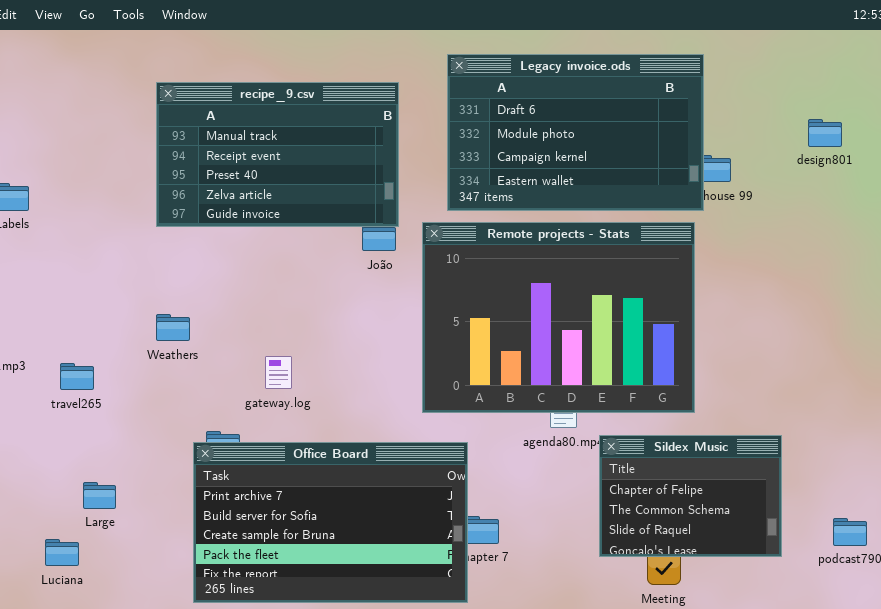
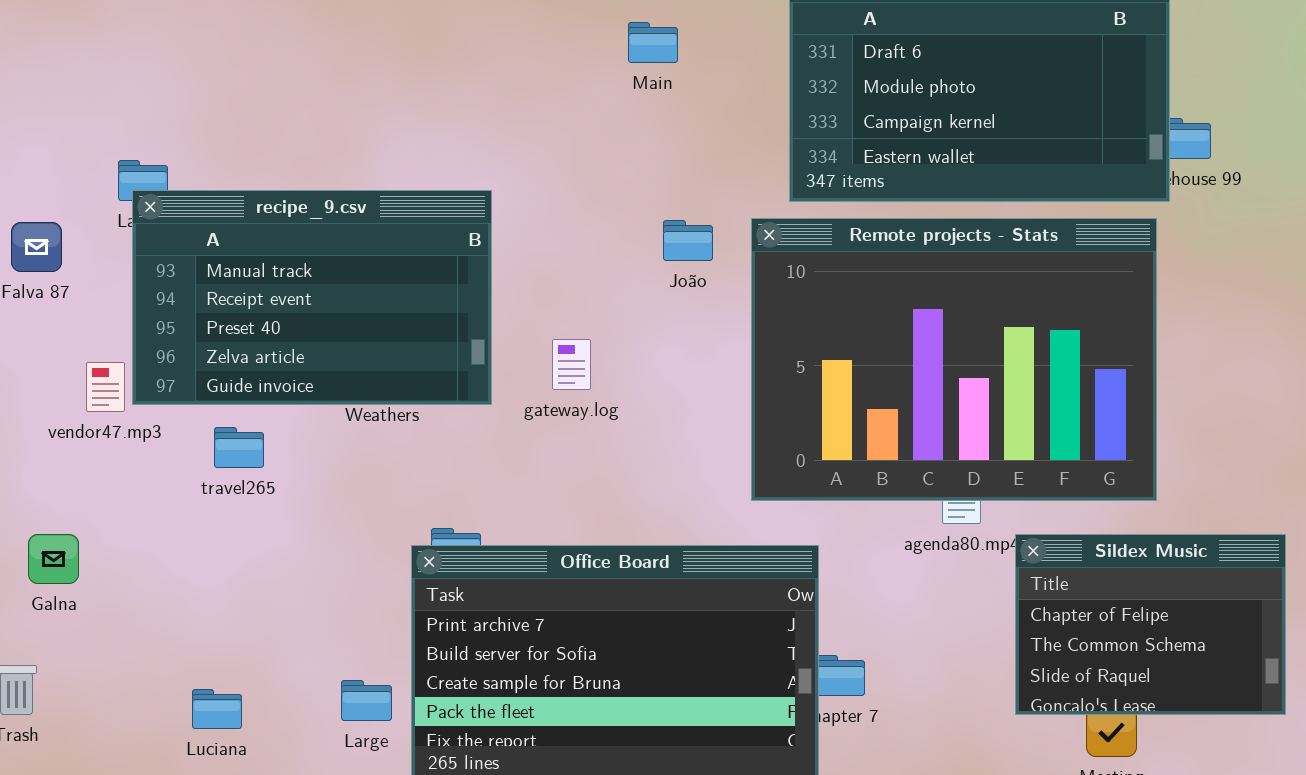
recipe_9.csv: [156,82,399,227] -> [132,190,492,405], moved
gateway.log: [265,356,292,389] -> [552,339,591,390], moved
Large: [83,482,116,509] -> [341,680,392,721], moved

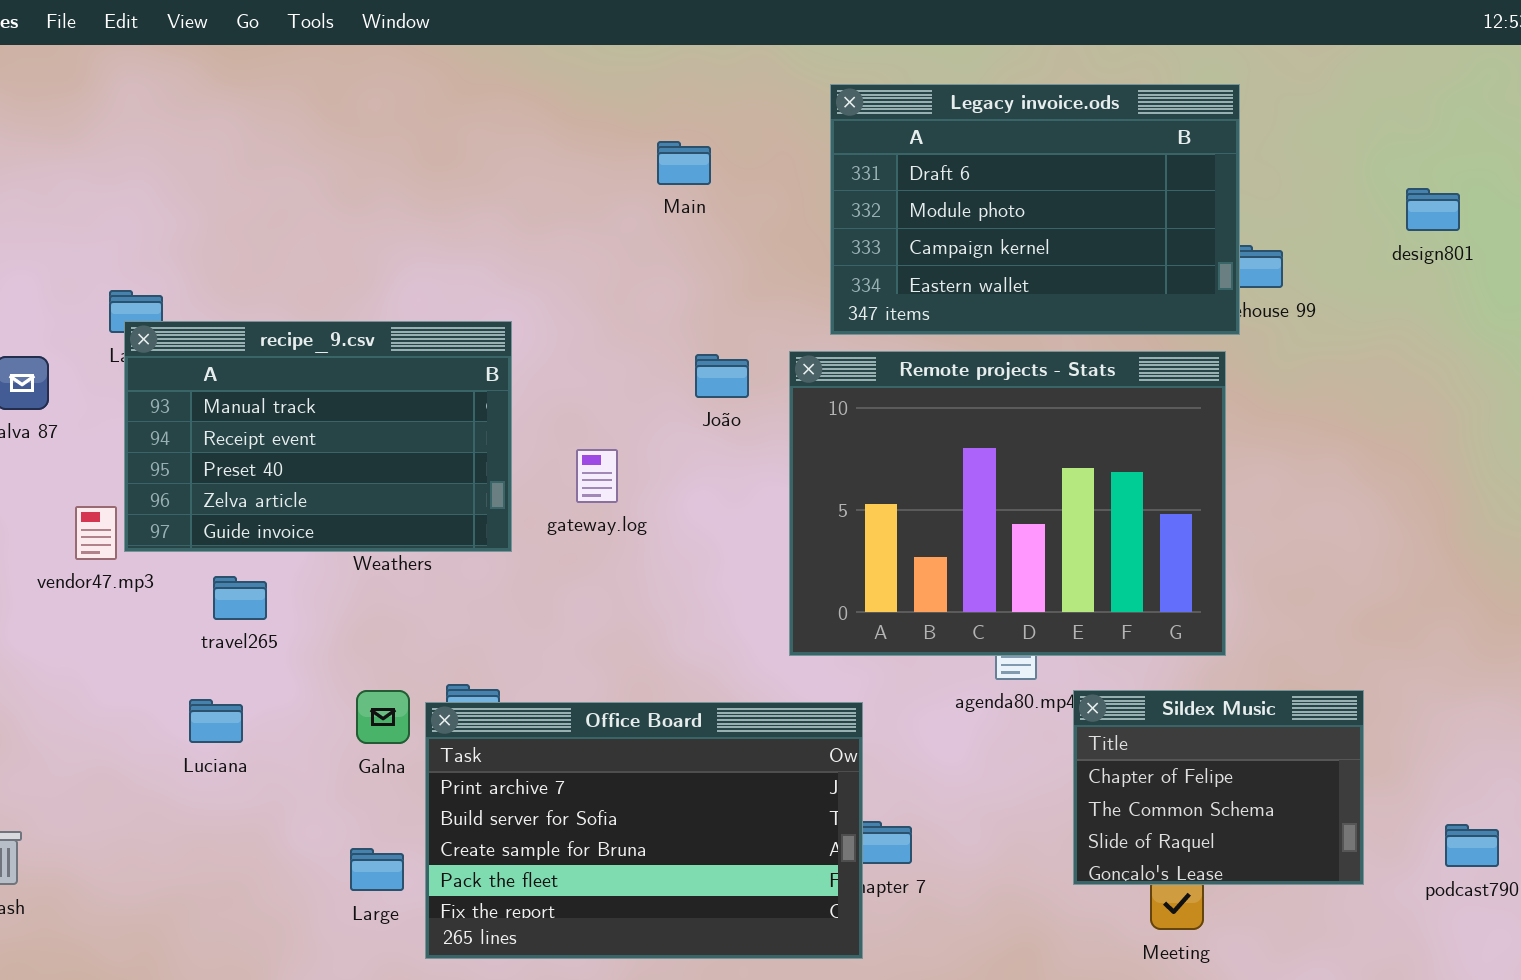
gateway.log: [552,339,591,390] -> [576,449,618,503], moved
Galna: [28,534,79,584] -> [356,690,410,744], moved
Luciana: [192,689,242,729] -> [189,699,243,743], moved

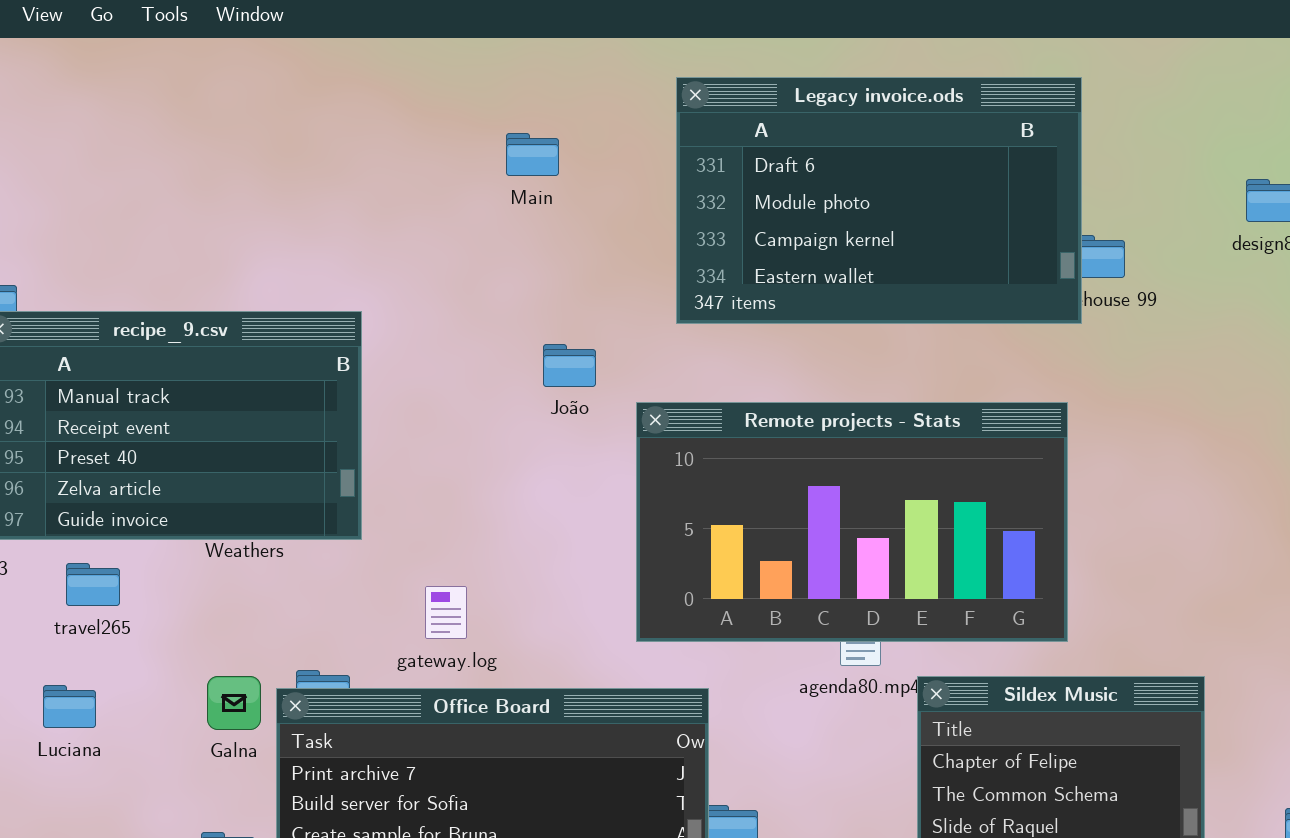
Remote projects - Stats: [789,351,1226,656] -> [636,402,1068,642], resized
gateway.log: [576,449,618,503] -> [425,586,467,639], moved

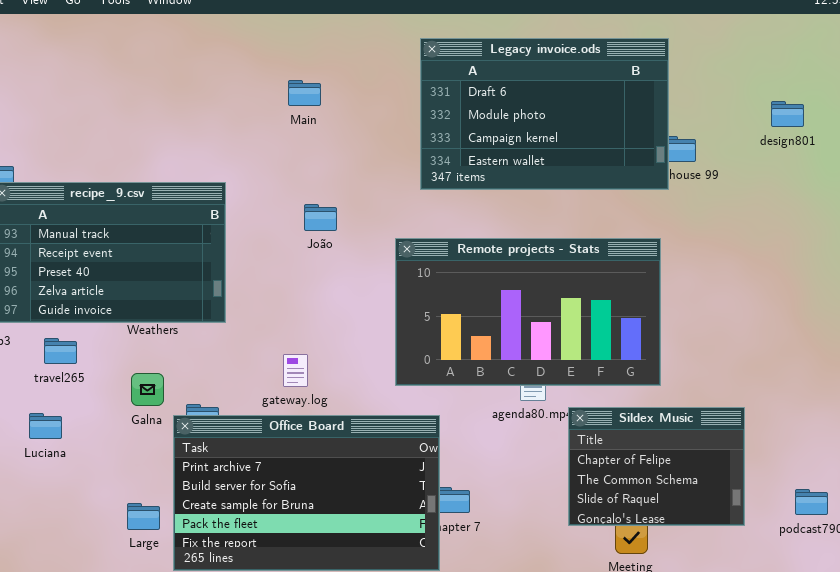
Main: [506,133,559,176] -> [288,80,321,106], moved
João: [543,344,596,387] -> [304,204,337,231], moved
gateway.log: [425,586,467,639] -> [283,354,308,387], moved
Galna: [207,676,261,730] -> [131,373,164,406], moved

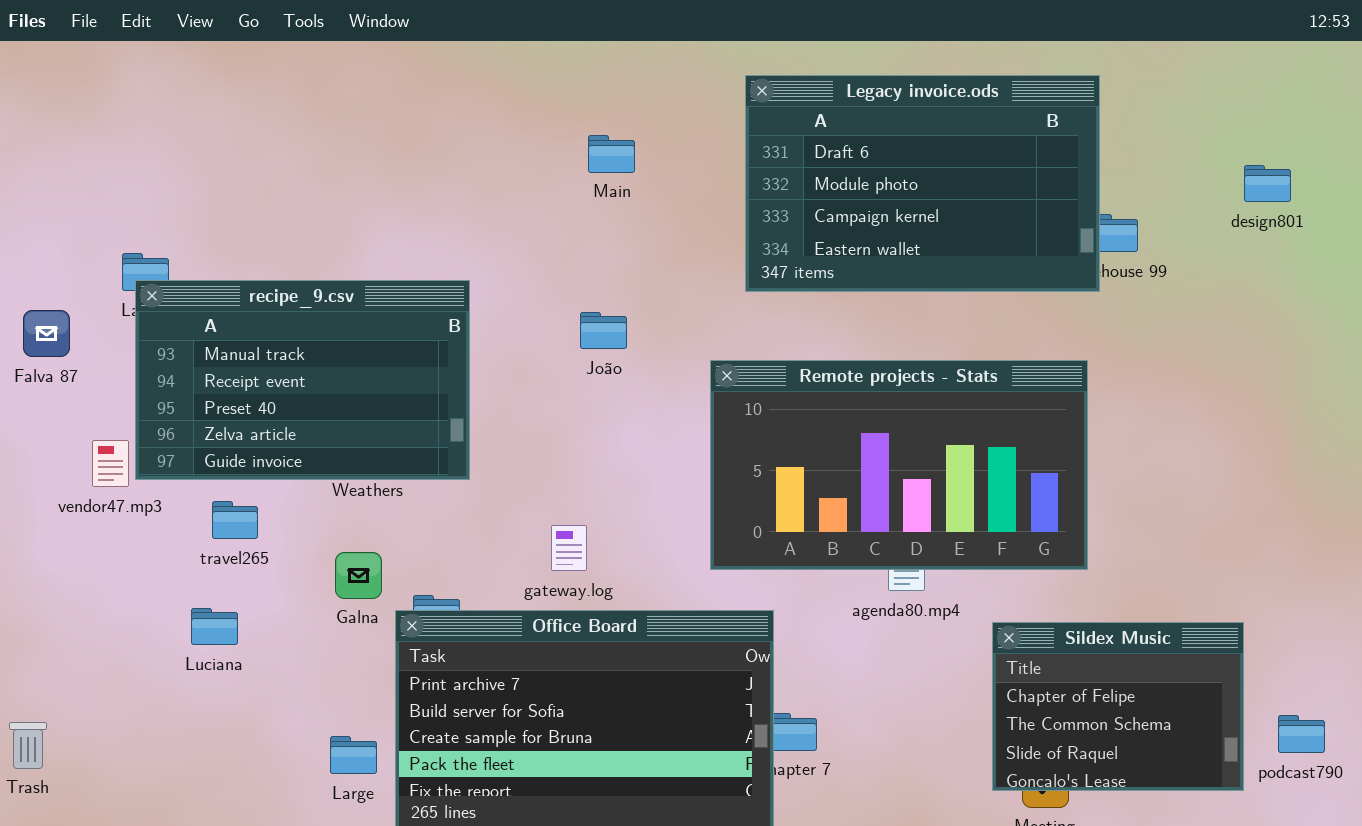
Main: [288,80,321,106] -> [588,135,635,173], moved
Sildex Music: [568,407,745,526] -> [992,622,1244,791], moved

